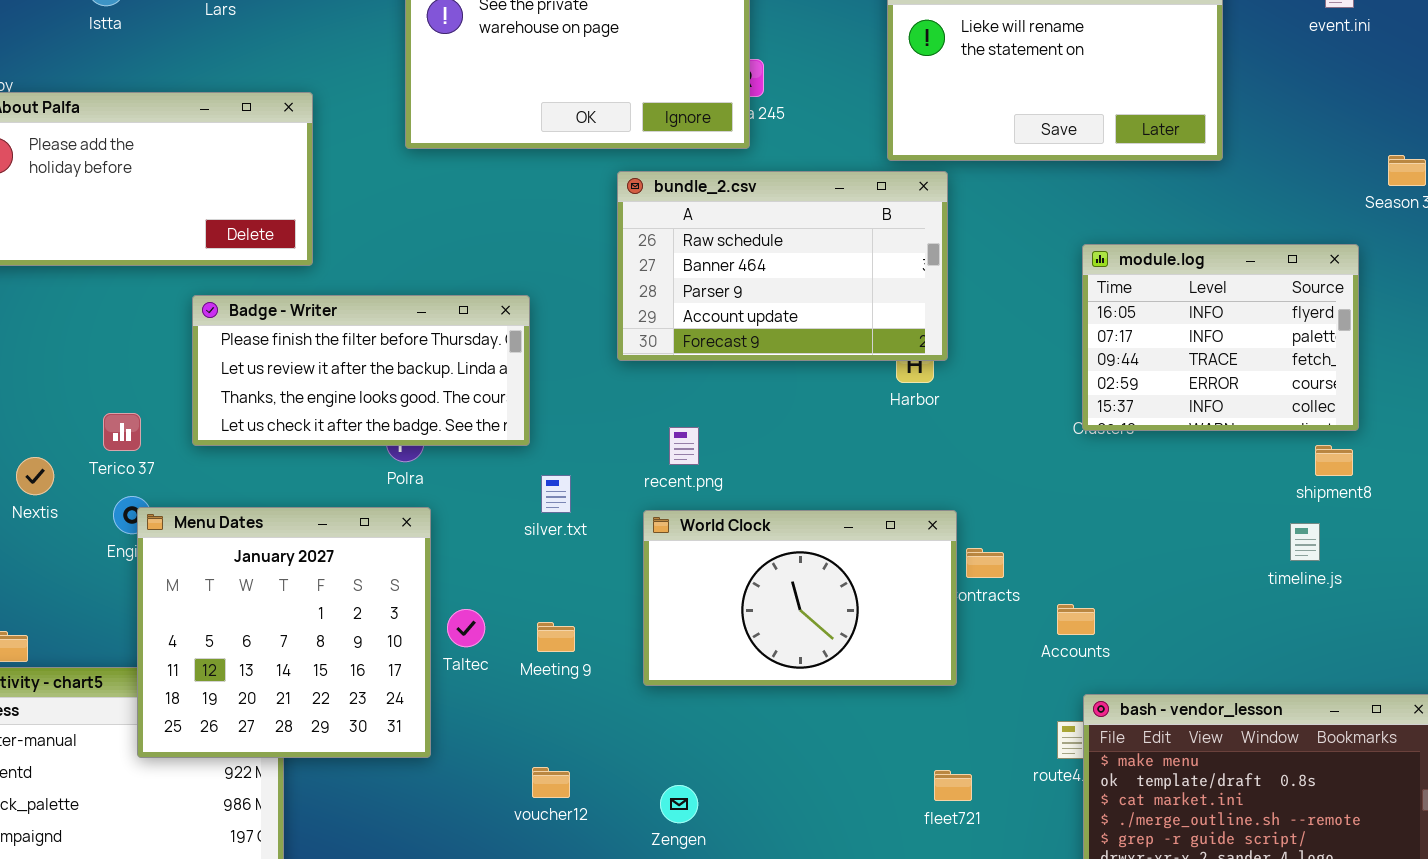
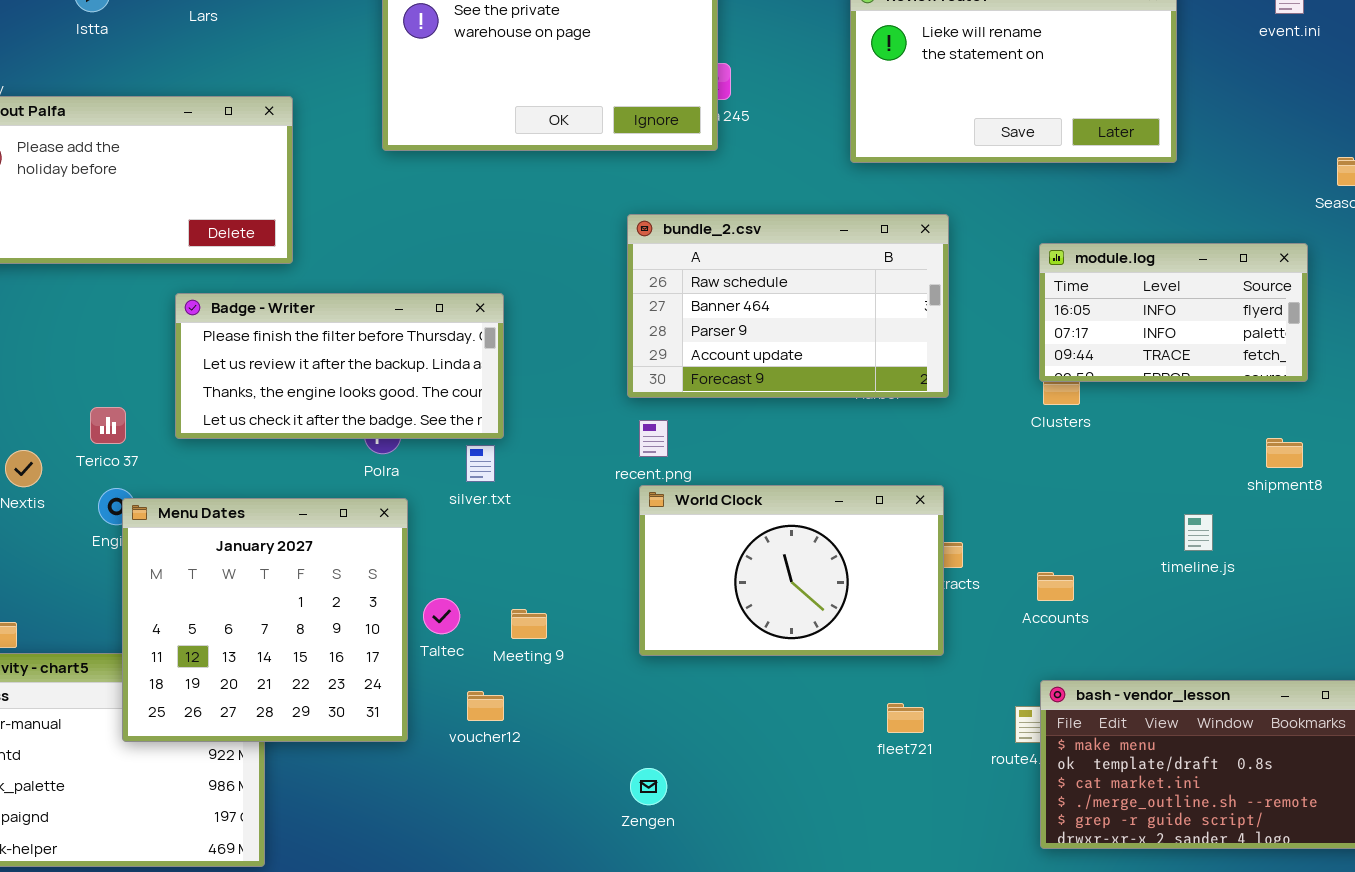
bundle_2.csv: [617,171,948,361] -> [627,214,949,398], moved
module.log: [1082,244,1359,431] -> [1039,243,1308,382], resized
silver.txt: [541,475,571,513] -> [466,445,495,482], moved
World Clock: [643,510,957,686] -> [639,485,944,656], moved
timeline.js: [1290,523,1320,561] -> [1184,514,1213,551], moved
Accounts: [1057,604,1095,635] -> [1037,572,1074,601], moved
voucher12: [532,767,570,798] -> [467,691,504,721], moved
fleet721: [934,770,972,801] -> [887,703,924,733], moved

